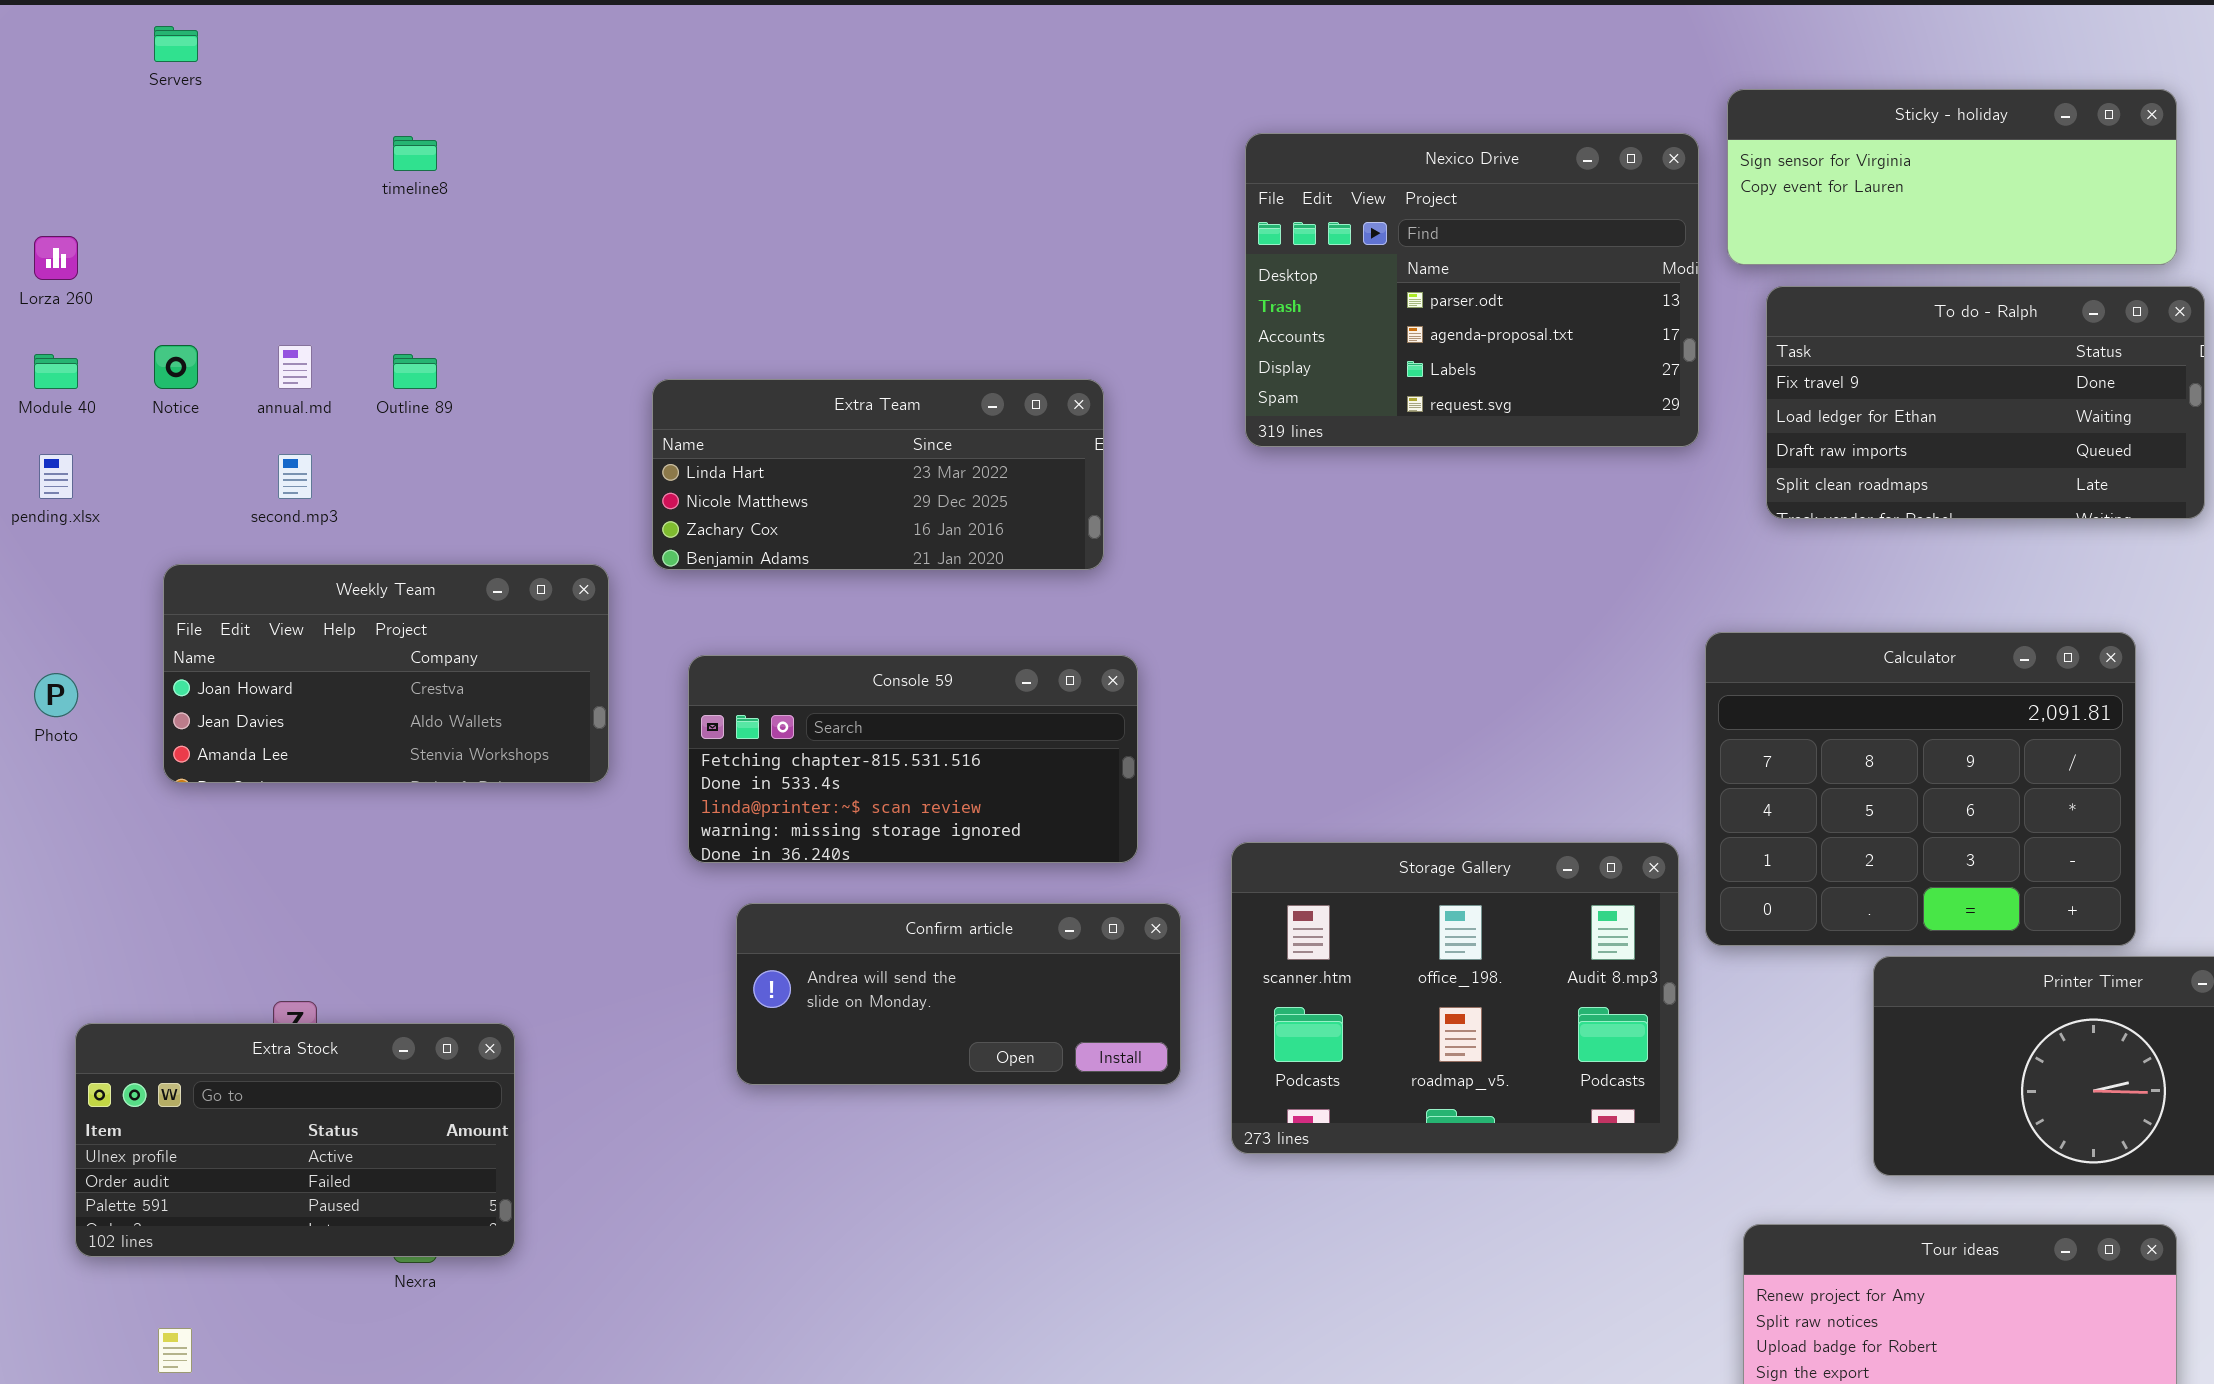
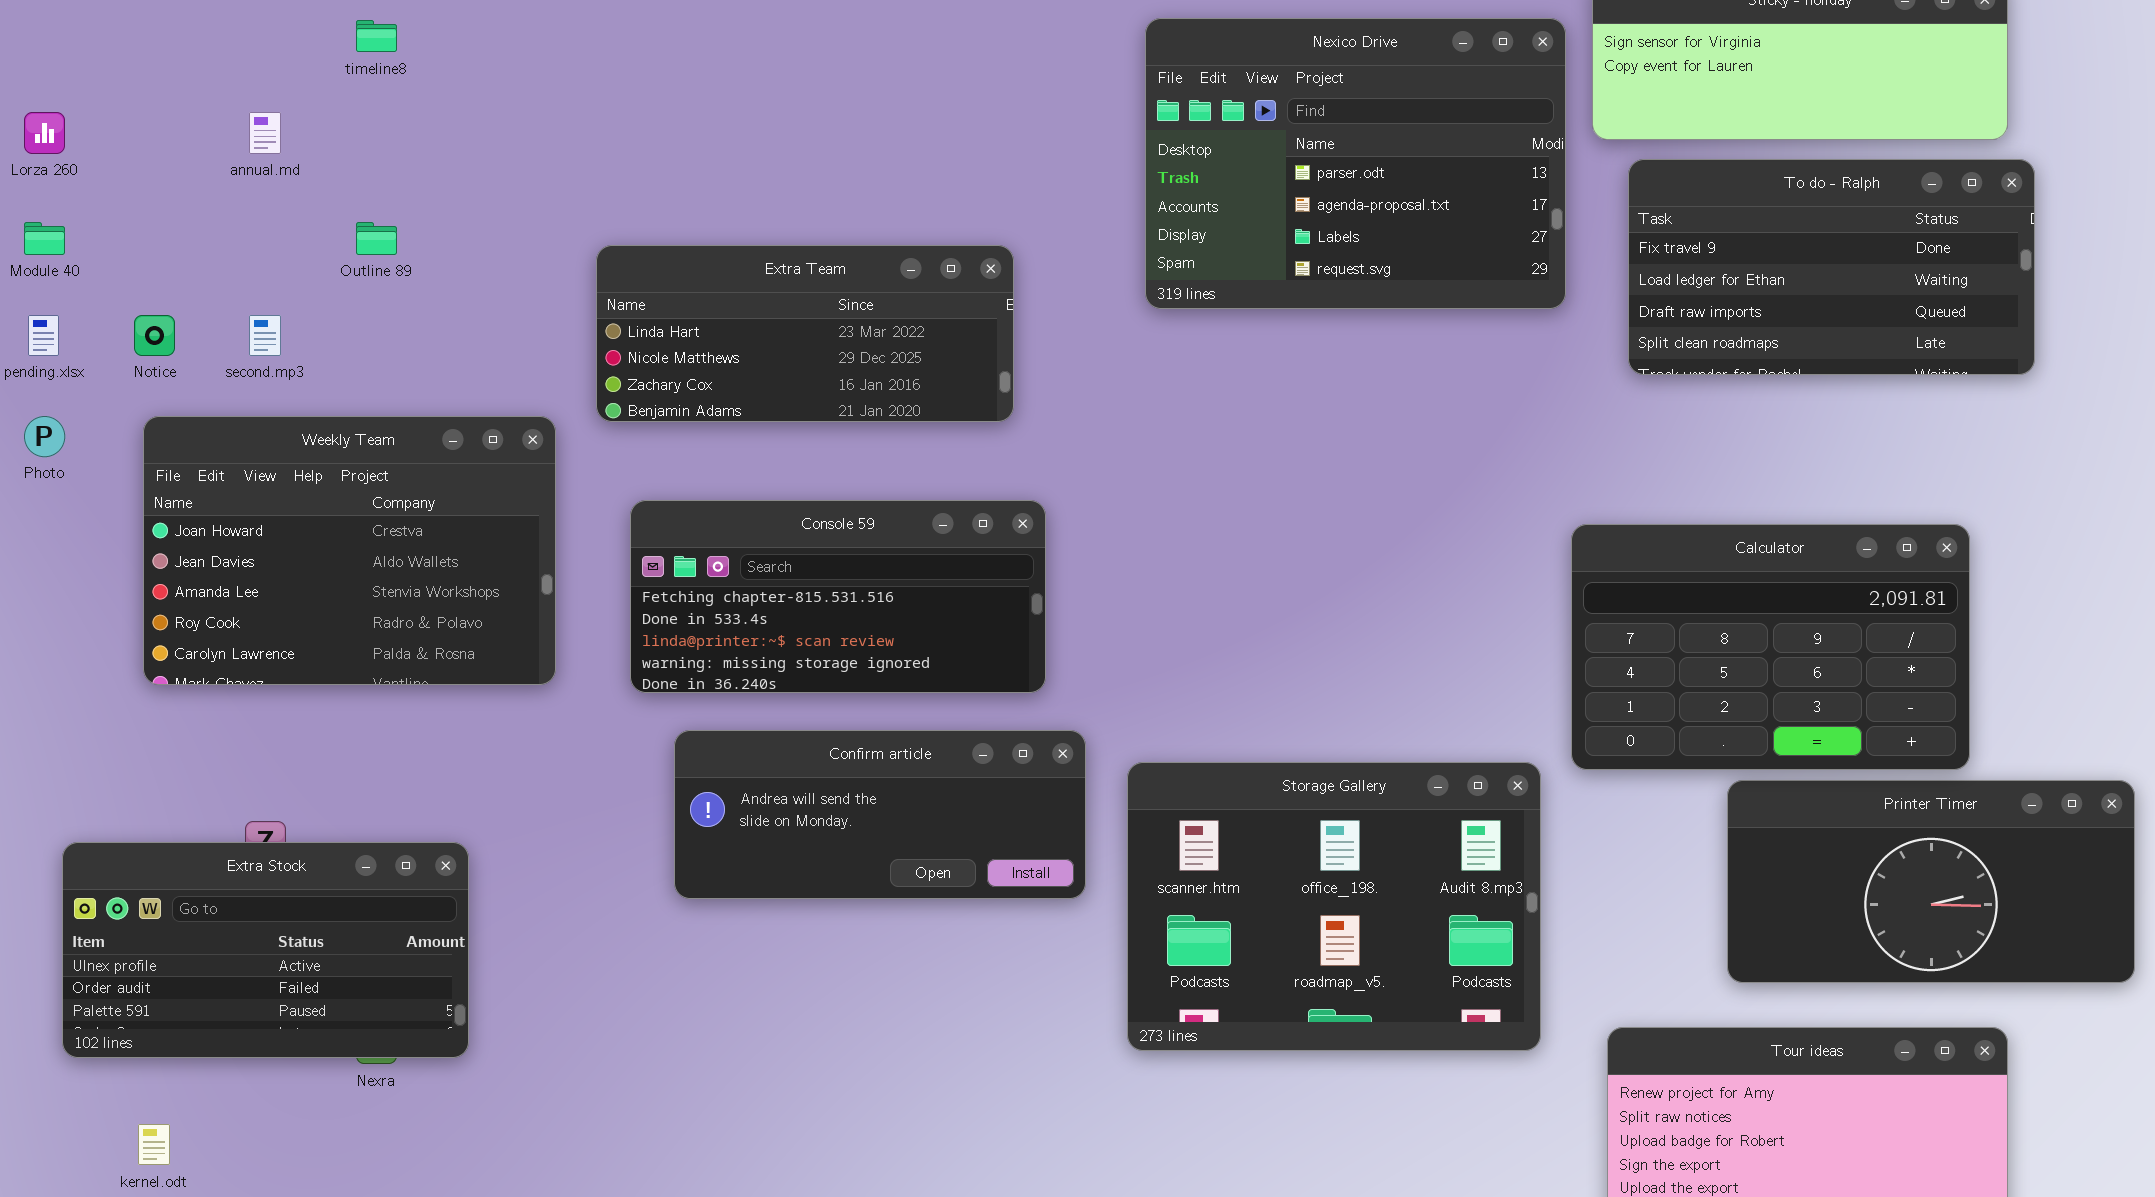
Notice: [154,345,198,389] -> [134,315,175,356], moved
annual.md: [278,345,312,389] -> [249,112,281,154], moved
Weekly Team: [163,564,609,783] -> [143,416,556,685], resized
Calculator: [1705,632,2136,946] -> [1571,524,1970,770], resized
Photo: [34,673,78,717] -> [24,416,65,457], moved
Storage Gallery: [1231,842,1679,1154] -> [1127,762,1541,1051], moved

